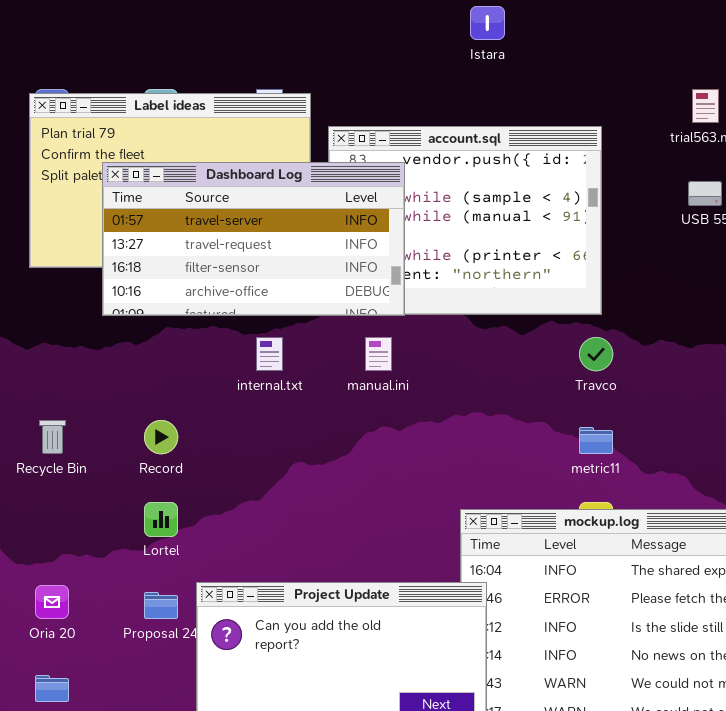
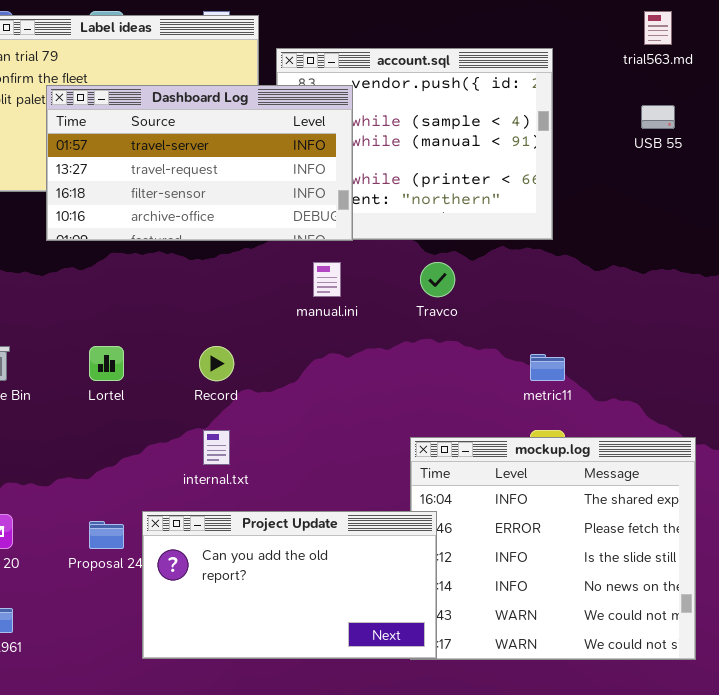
internal.txt: [256,337,283,371] -> [203,430,230,465], moved
Travco: [579,337,613,371] -> [420,262,455,297], moved
Record: [144,420,178,454] -> [199,346,234,381], moved
Lortel: [144,502,178,537] -> [89,346,124,381], moved

